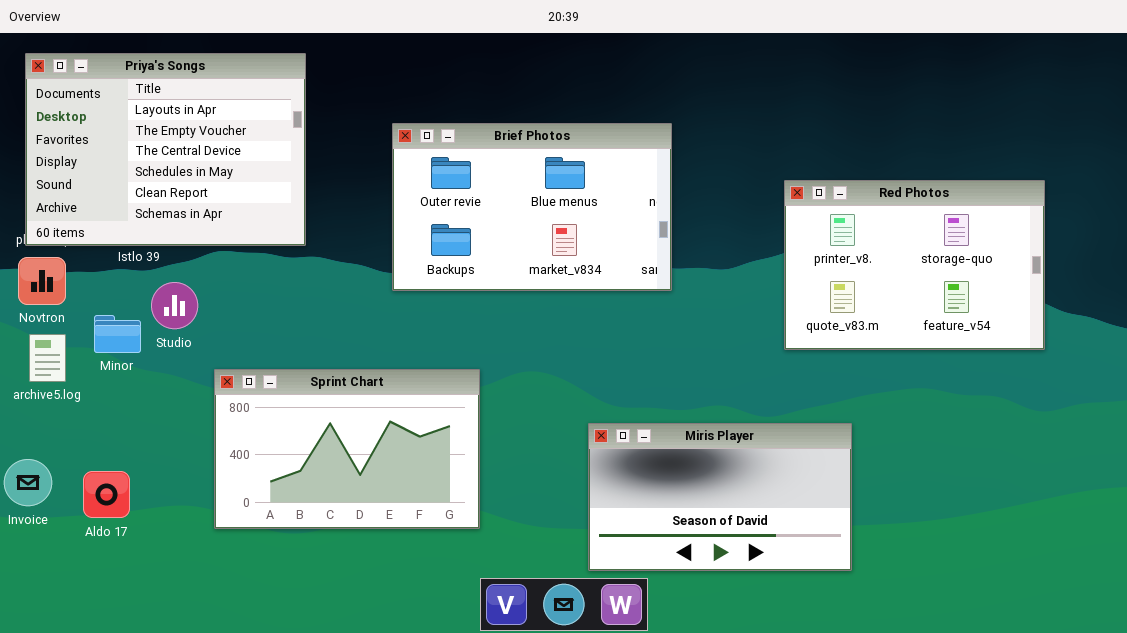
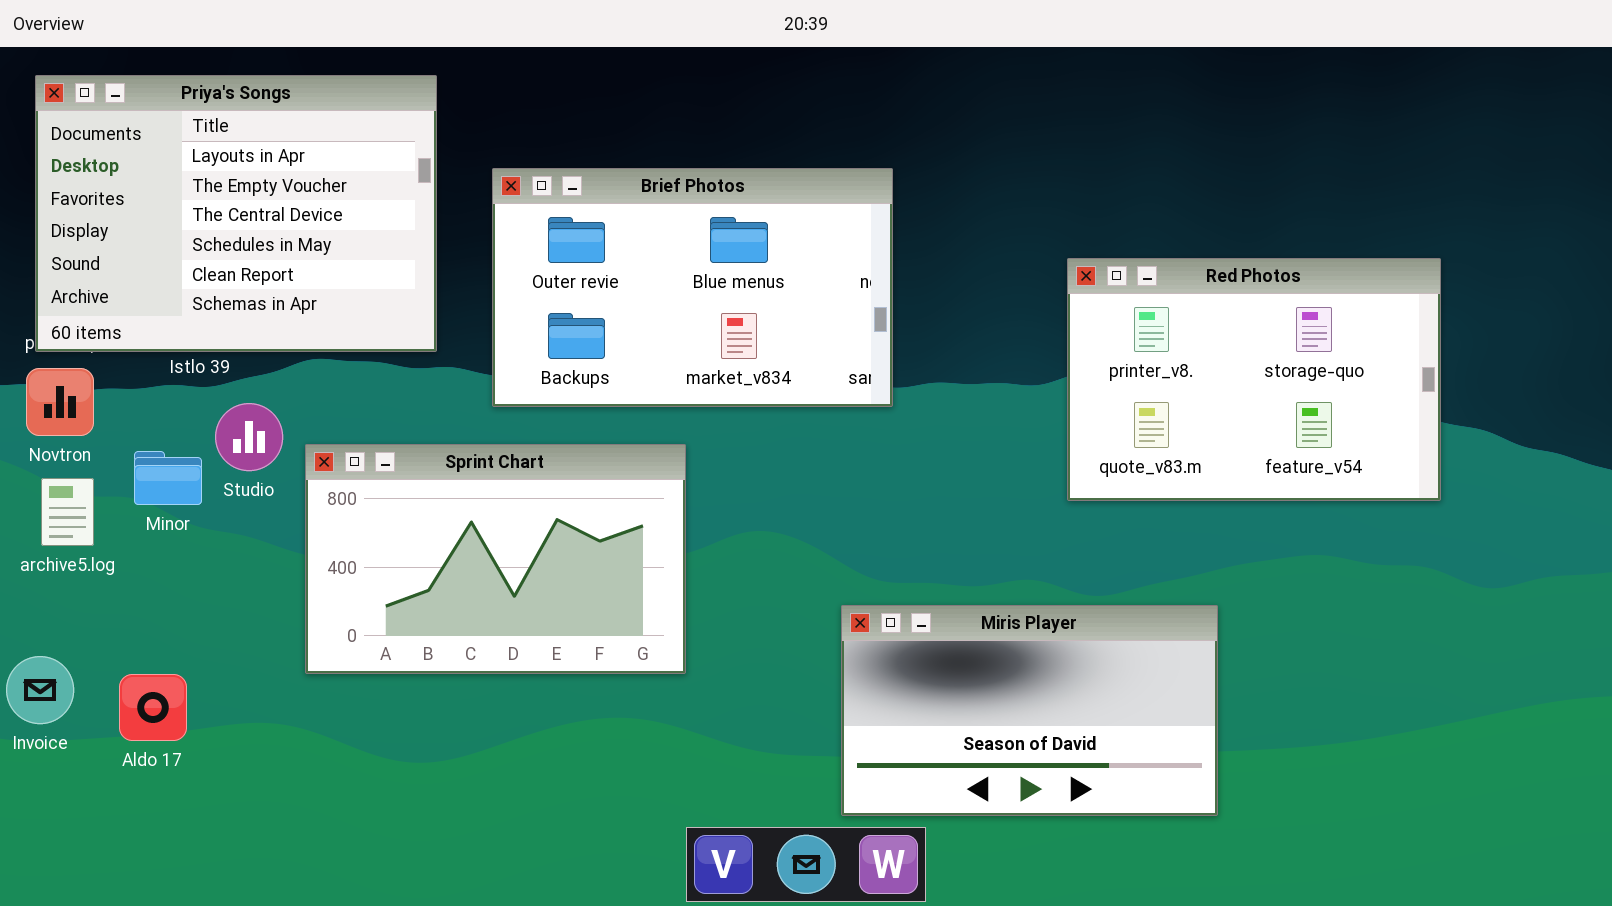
Brief Photos: [392,123,672,291] -> [492,168,893,407], moved
Red Photos: [784,180,1045,350] -> [1067,258,1441,501], moved
Sprint Chart: [214,369,480,529] -> [305,444,686,674], moved

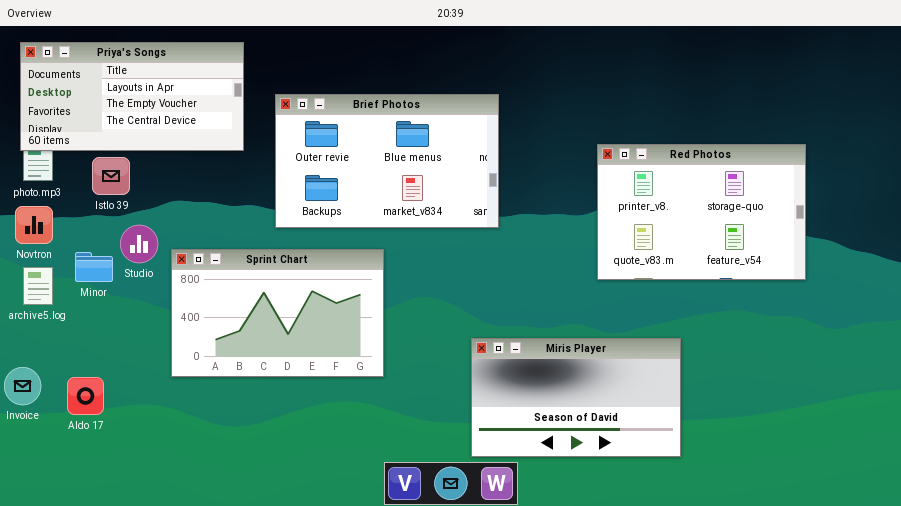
Priya's Songs: [35,75,437,352] -> [20,42,244,151], resized

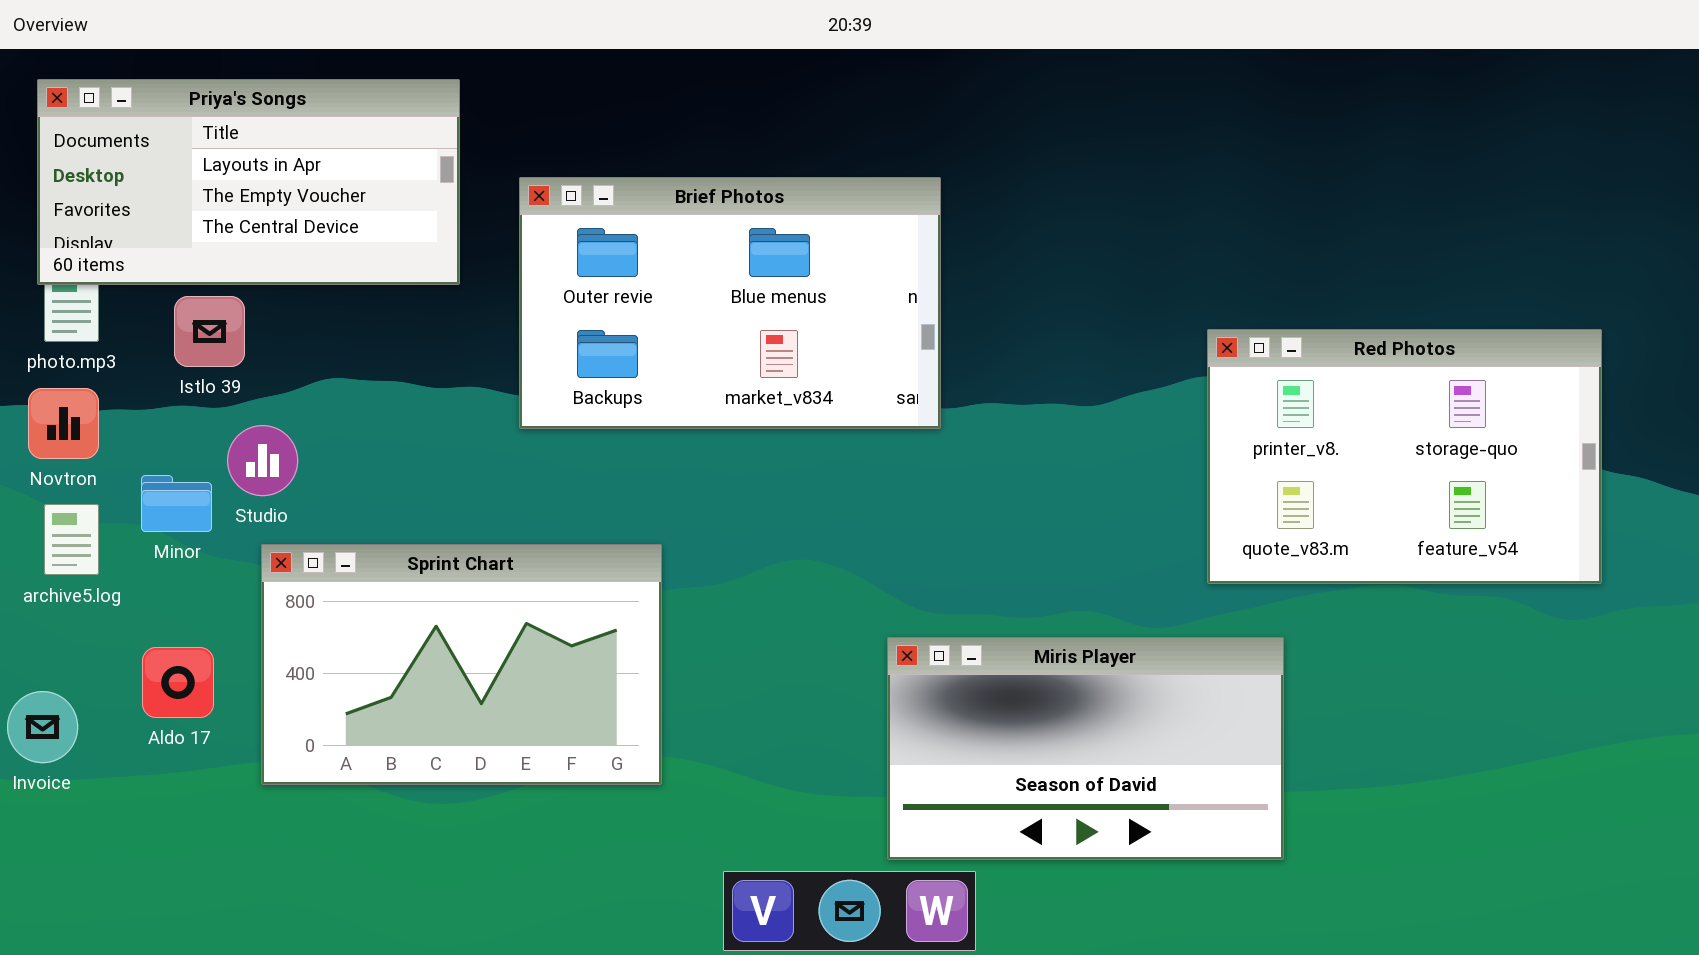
Red Photos: [597,144,806,280] -> [1207,329,1602,584], moved
Sprint Chart: [171,249,384,377] -> [261,544,662,785], moved
Aldo 17: [67,377,104,415] -> [142,647,214,718], moved

